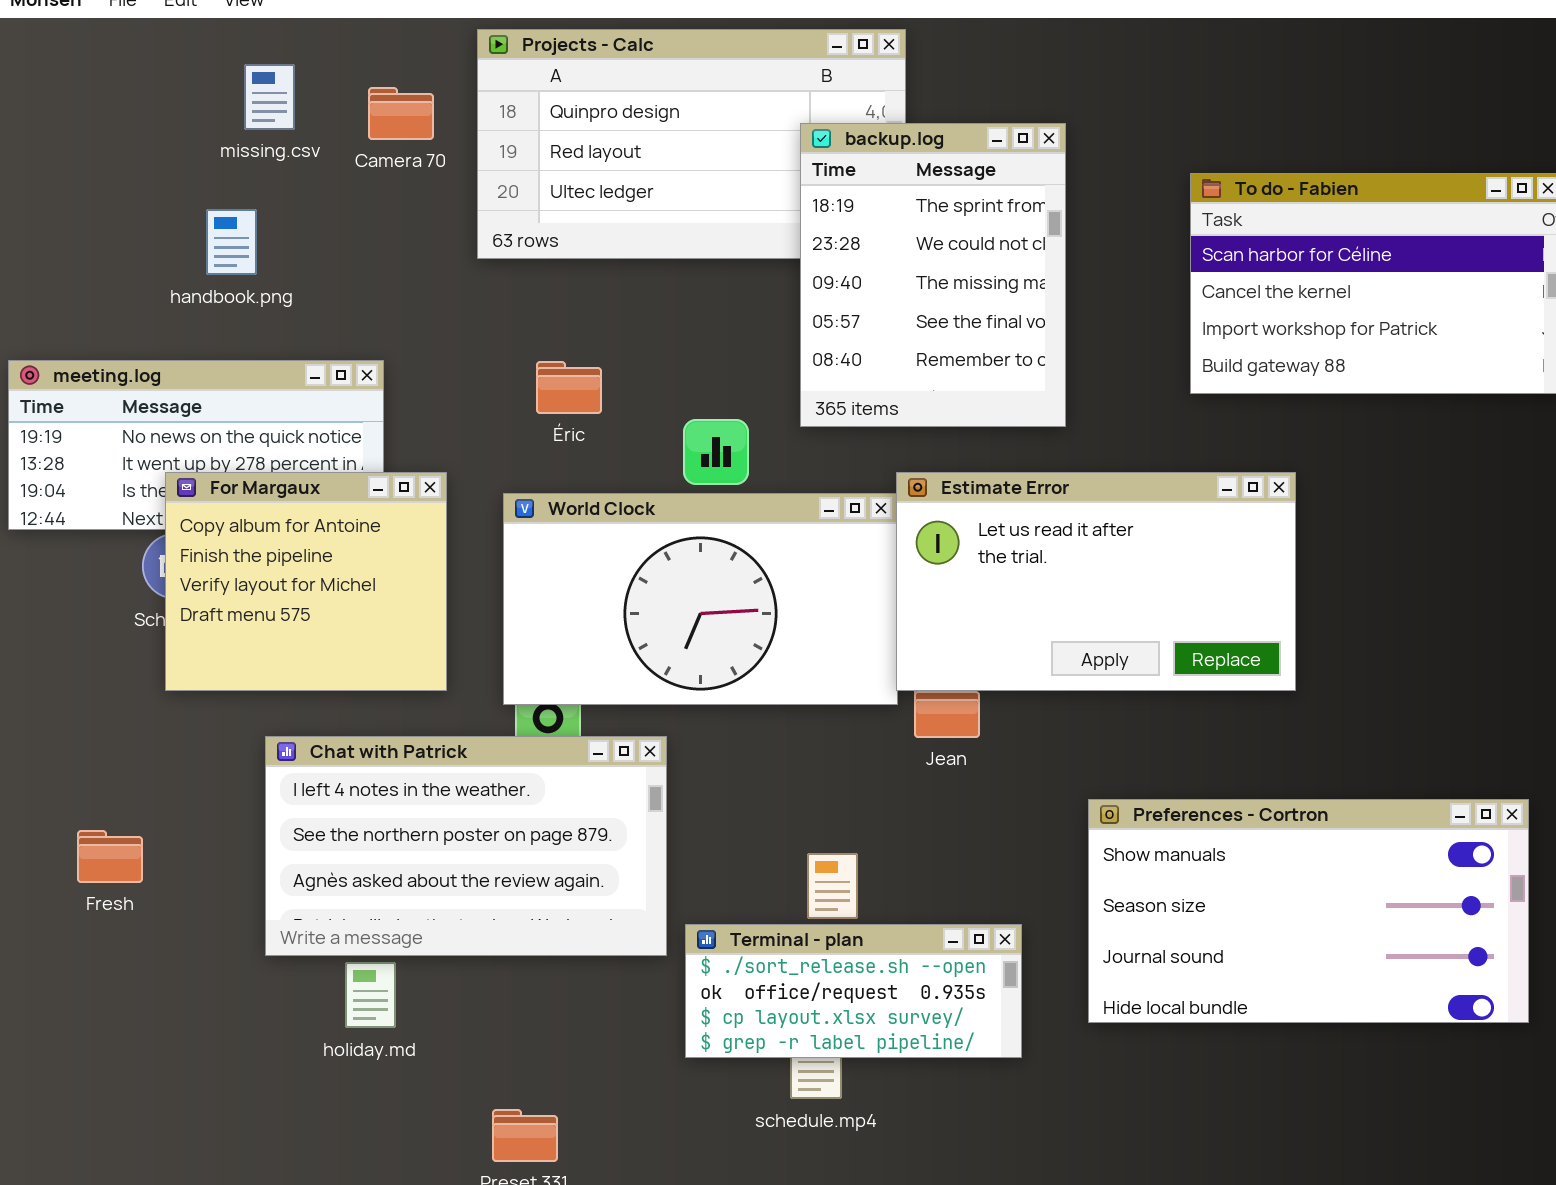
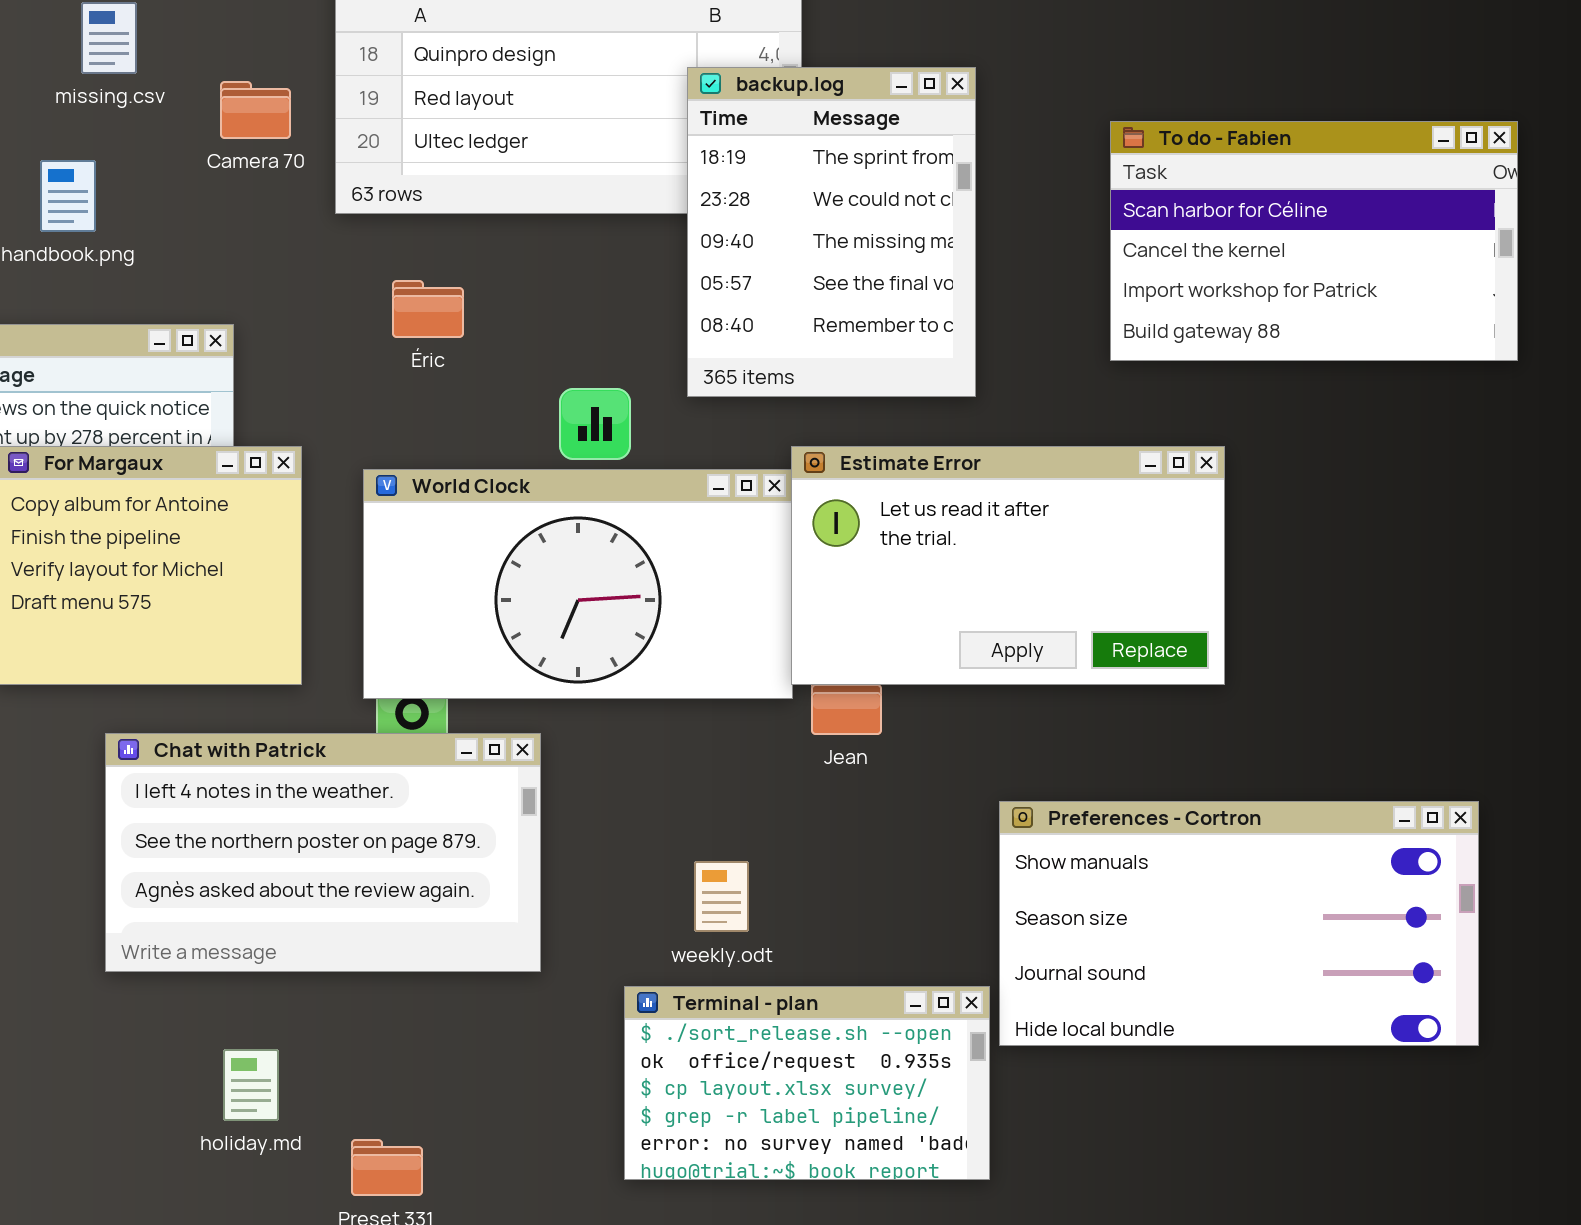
Camera 70: [368,87,434,140] -> [220,81,291,139], moved
Éric: [536,361,602,414] -> [392,280,464,338], moved
Terminal - plan: [685,924,1022,1058] -> [624,986,990,1180], moved, resized
holiday.md: [345,962,396,1028] -> [223,1049,279,1121], moved

